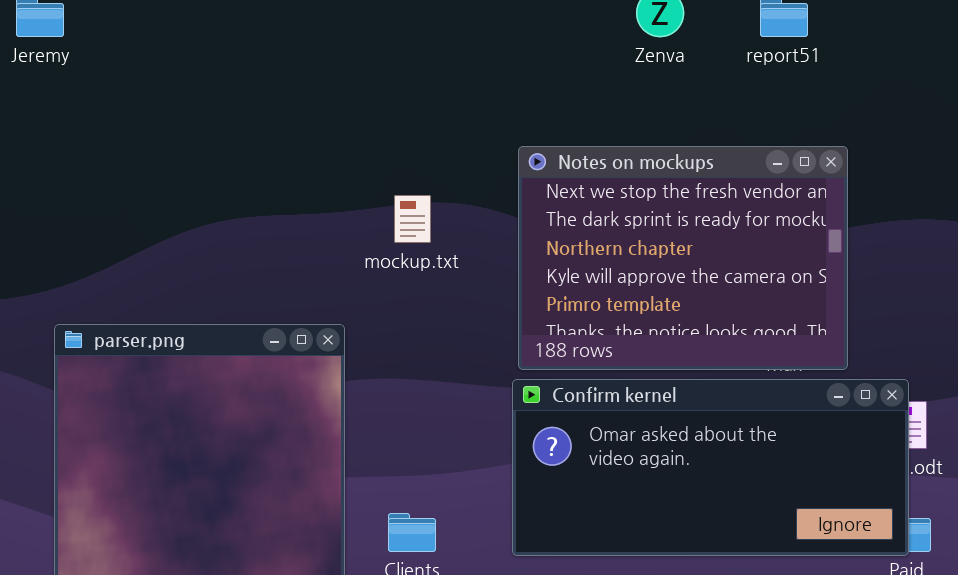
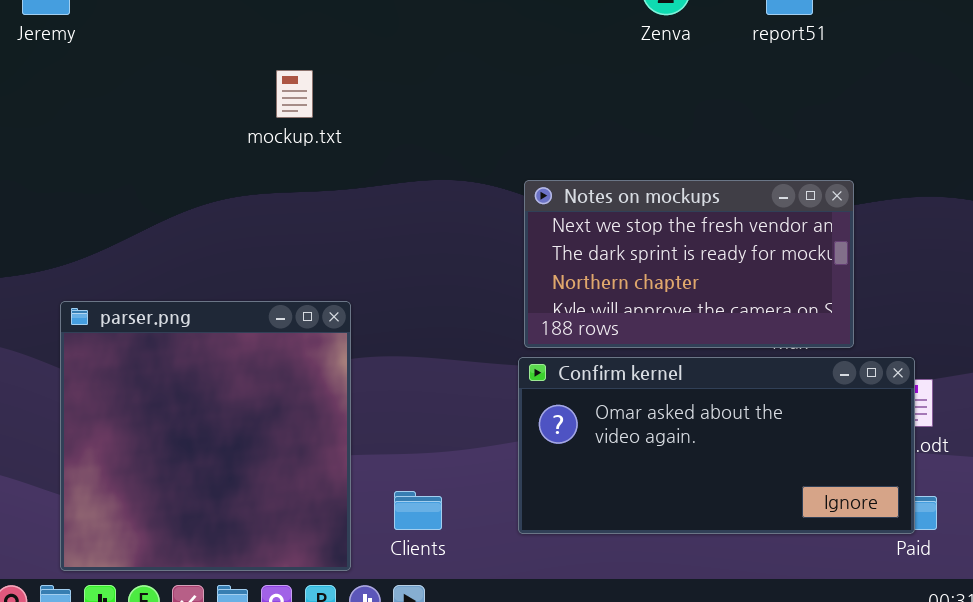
Notes on mockups: [518,146,848,370] -> [524,180,854,348], resized
mockup.txt: [394,195,431,243] -> [276,70,313,118], moved

